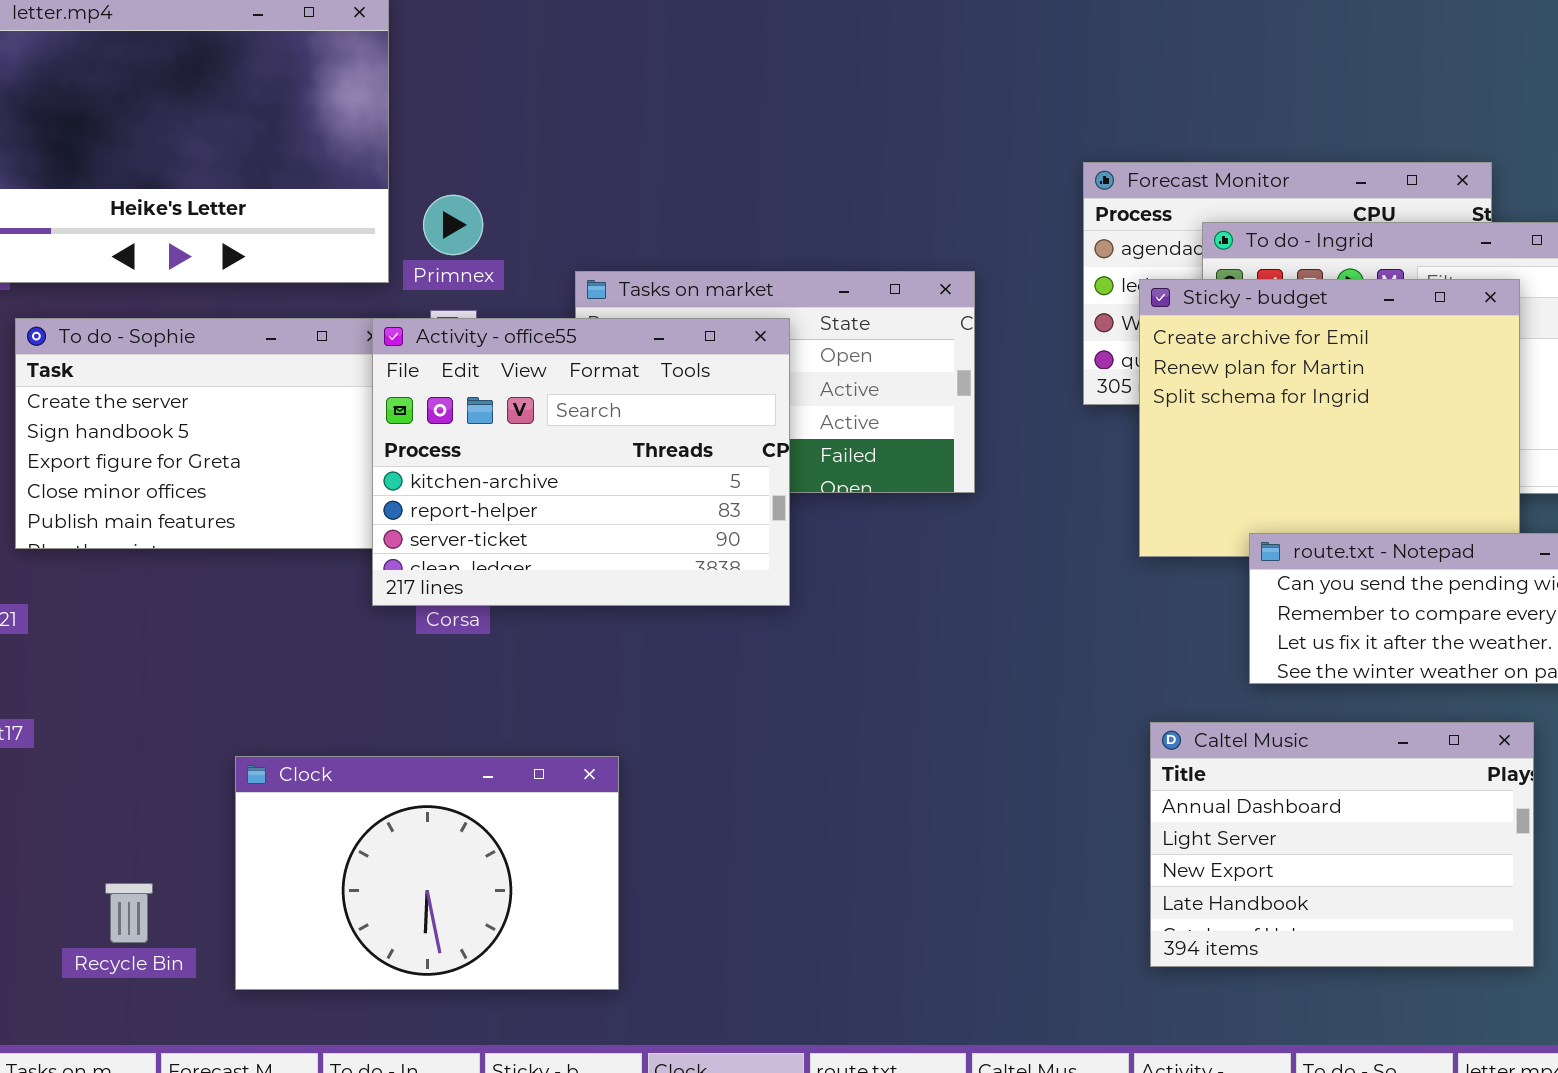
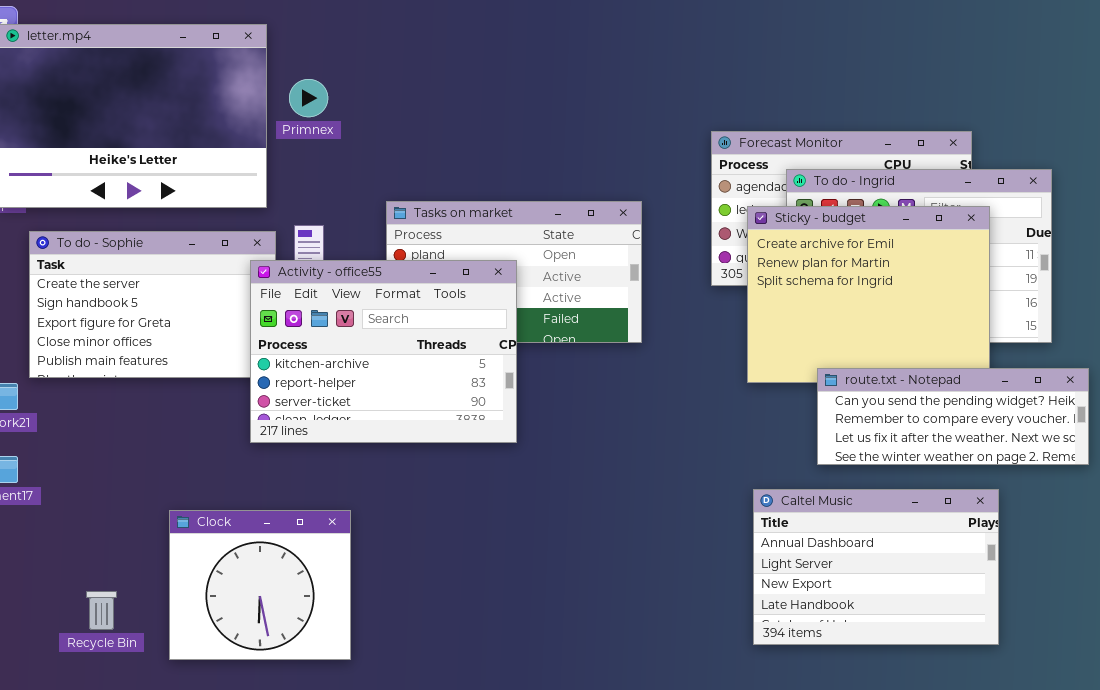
Primnex: [423,195,483,255] -> [289,79,328,117], moved
Activity - office55: [372,318,790,606] -> [250,260,517,443], moved
Clock: [235,756,619,990] -> [169,510,351,660], resized

